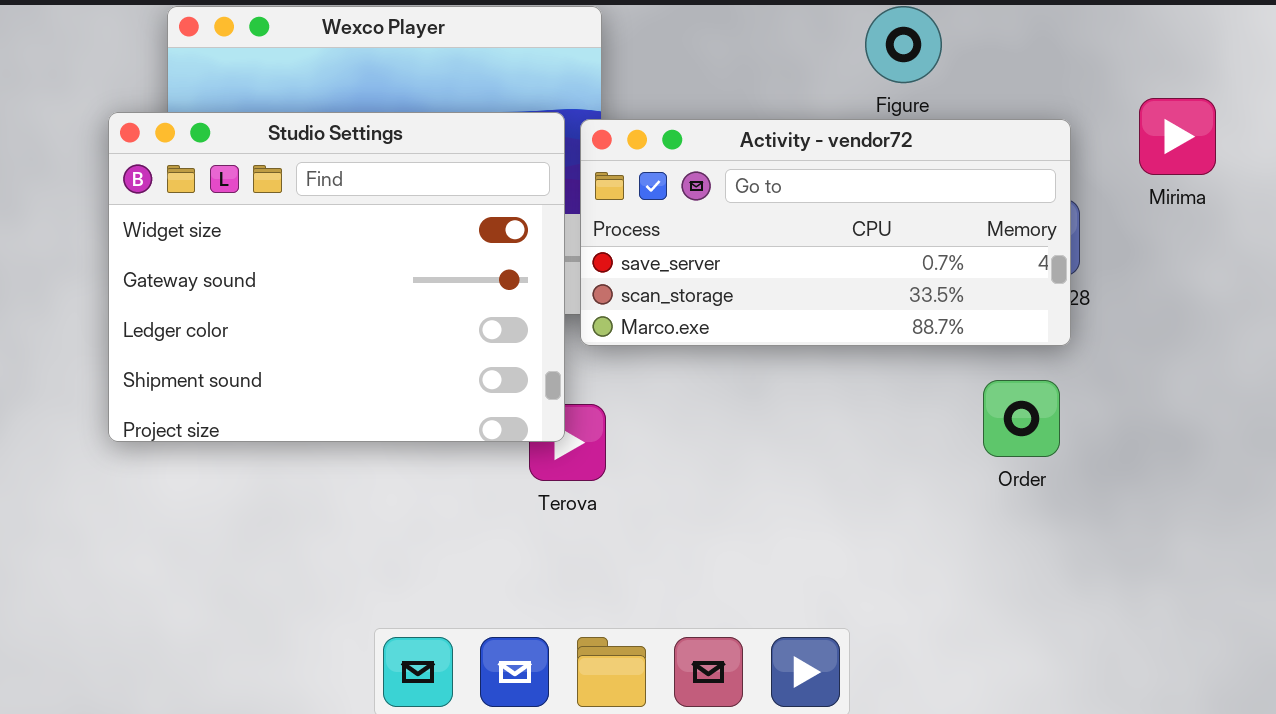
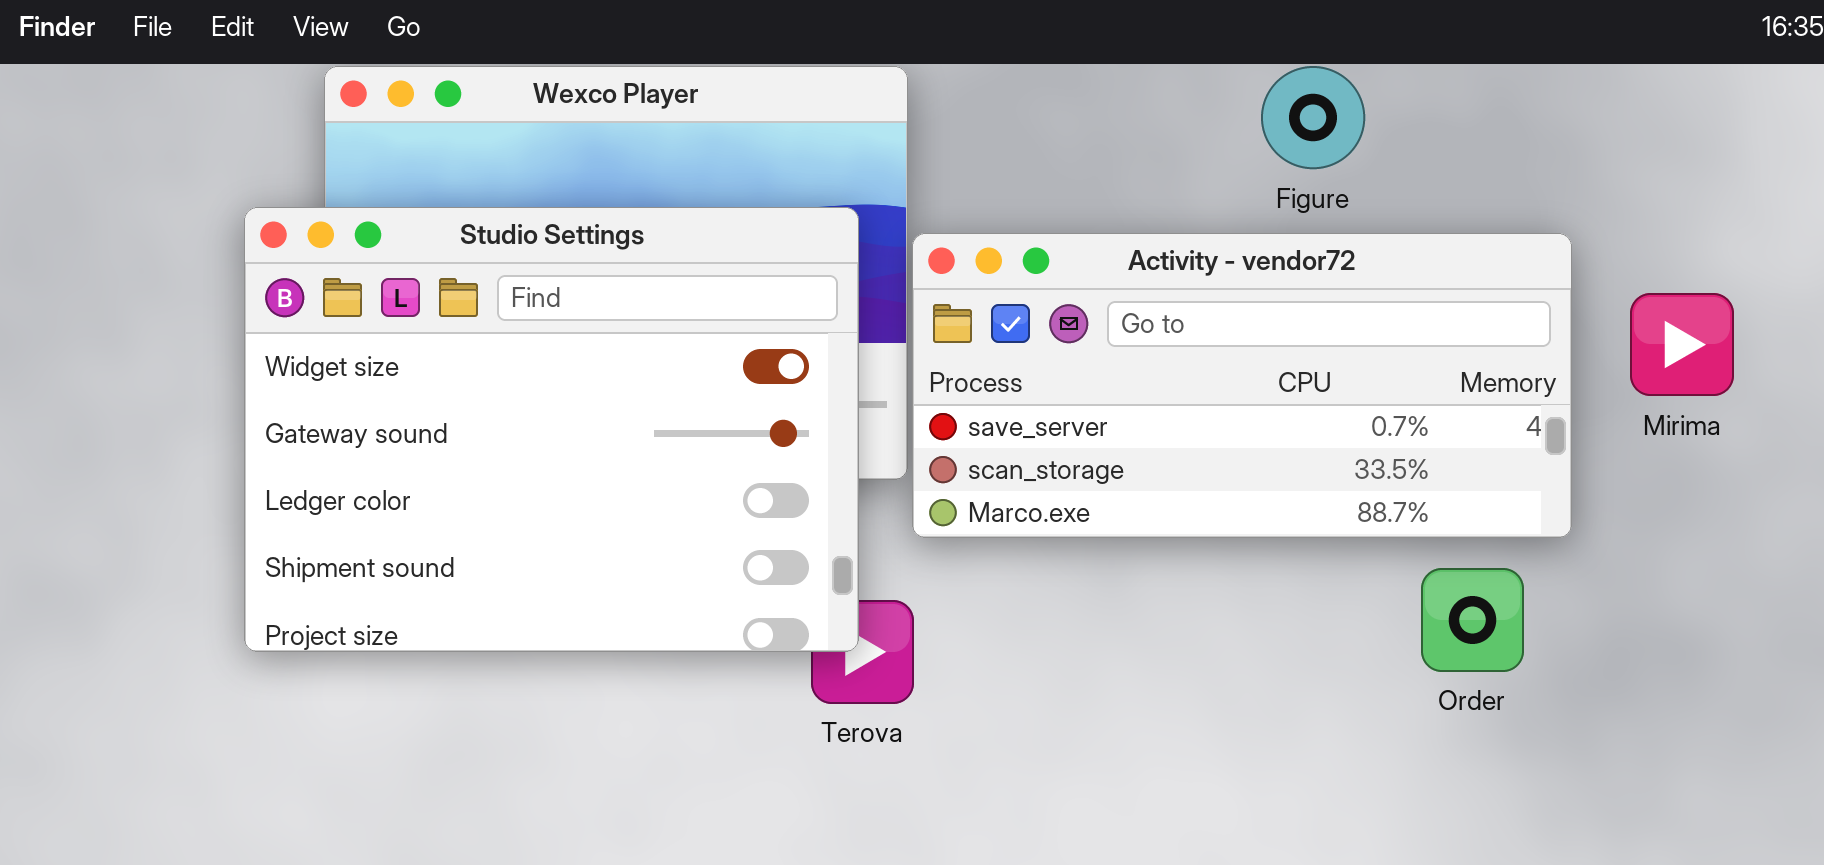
Mirima: [1139,98,1216,175] -> [1630,293,1734,396], moved
Activity - vendor72: [580,119,1071,346] -> [912,233,1572,538], moved

